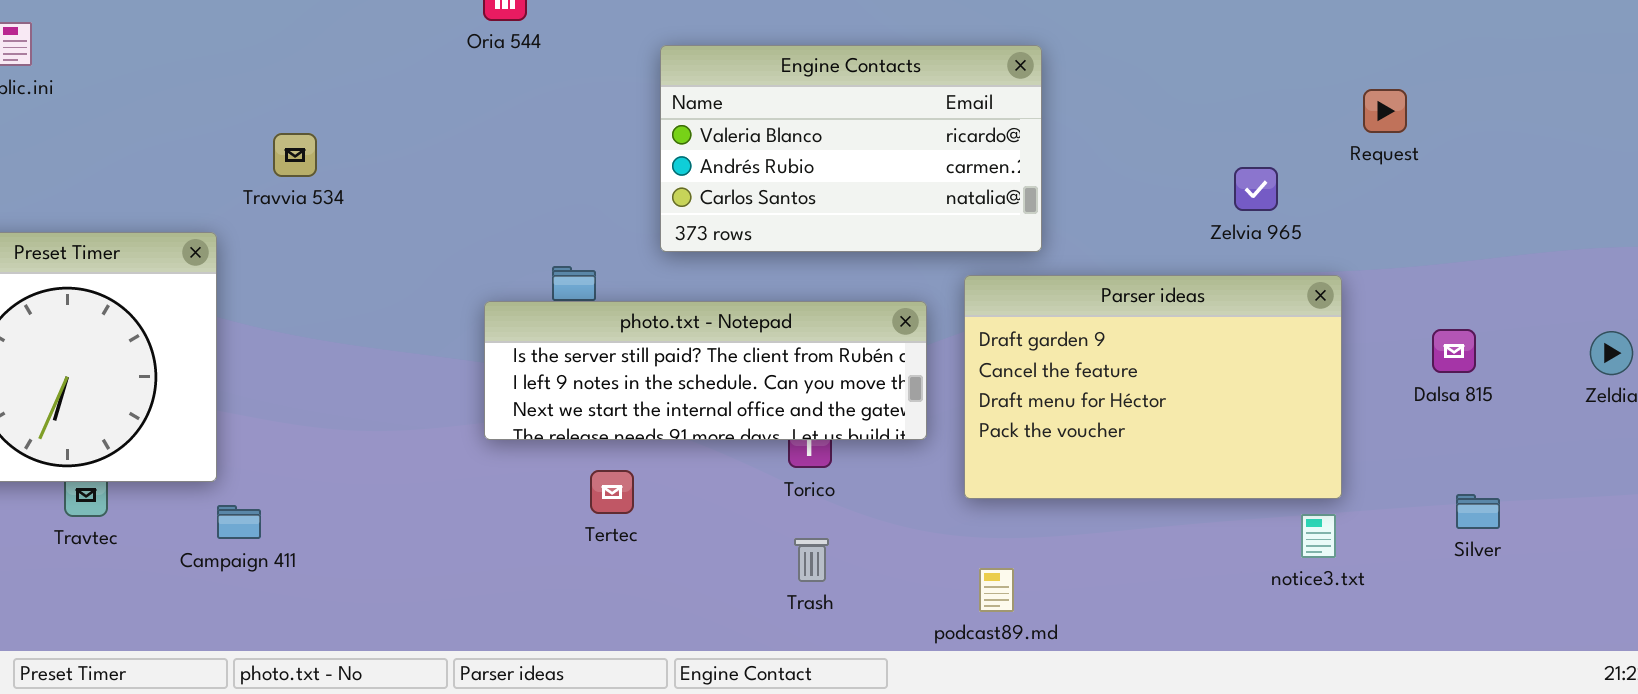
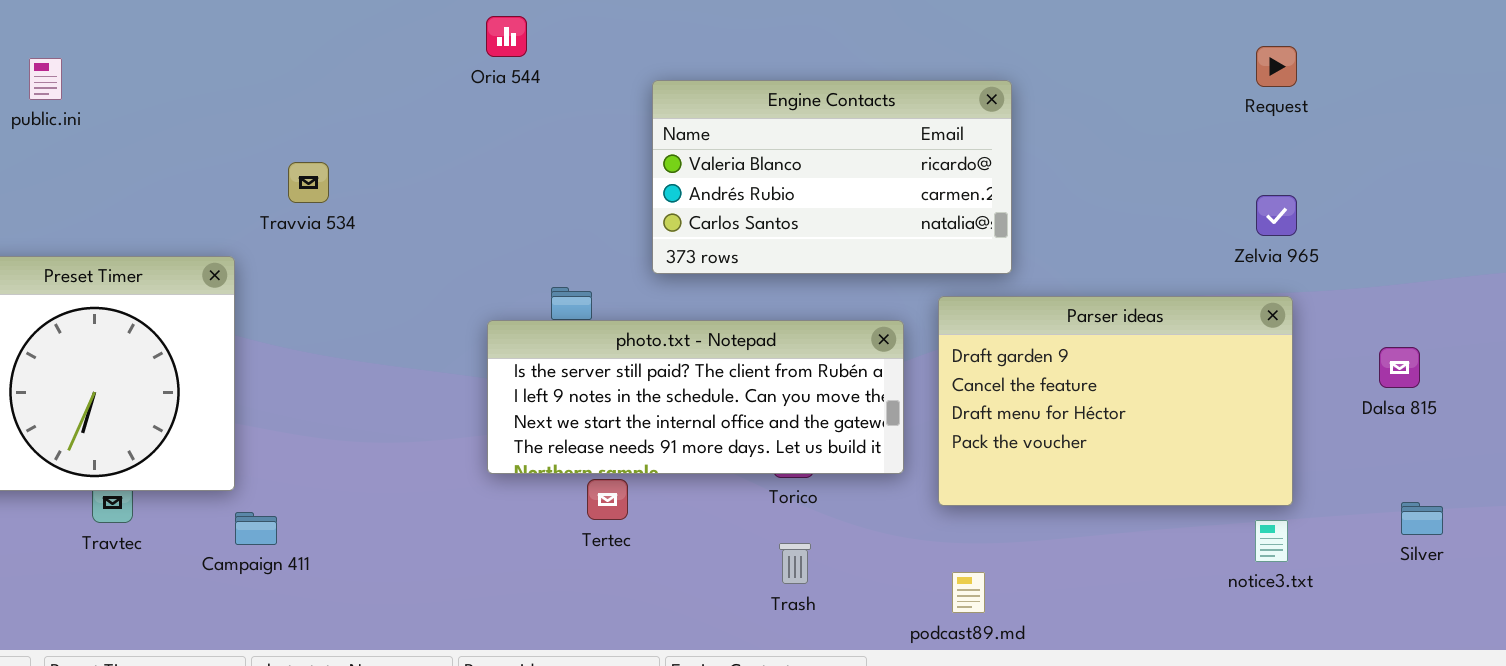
Request: [1363,89,1407,133] -> [1256,46,1297,87], moved
Zelvia 965: [1234,167,1278,211] -> [1256,195,1297,236], moved
photo.txt - Notepad: [484,301,927,440] -> [487,320,904,474], resized

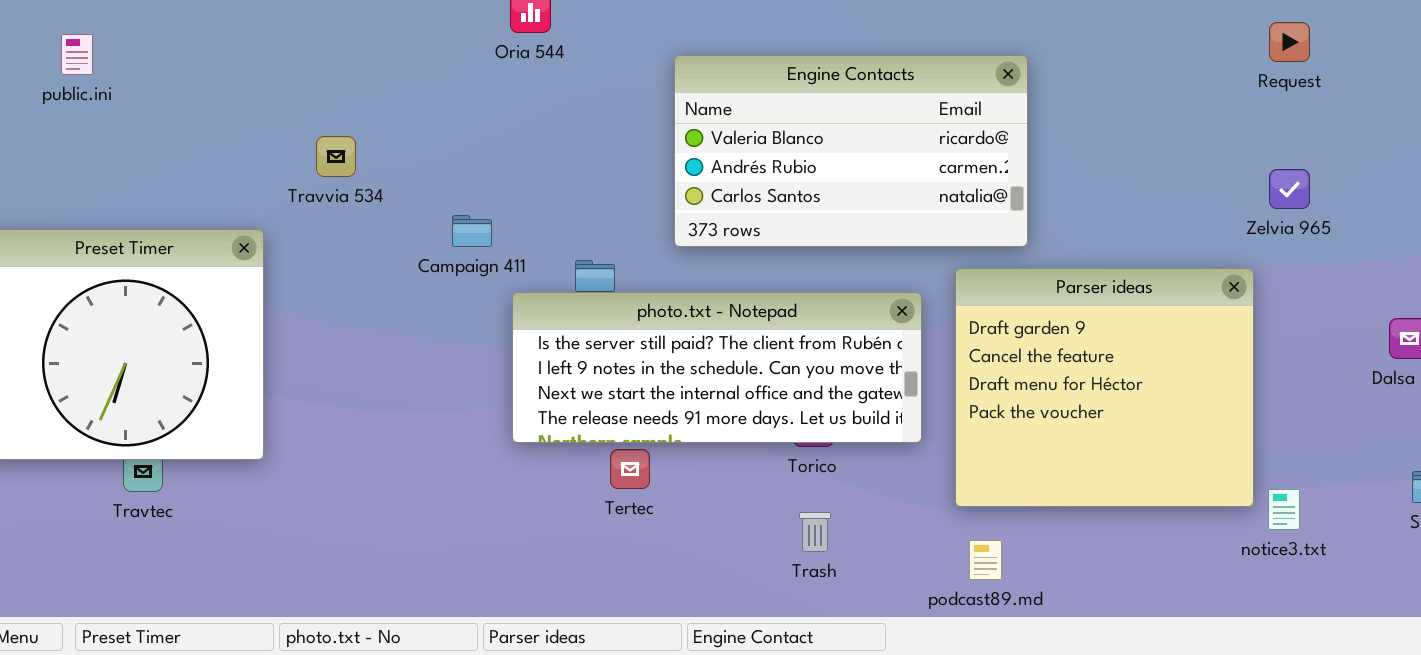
Parser ideas: [938,296,1293,506] -> [955,268,1254,507], resized
Campaign 411: [235,512,277,545] -> [452,215,492,247], moved

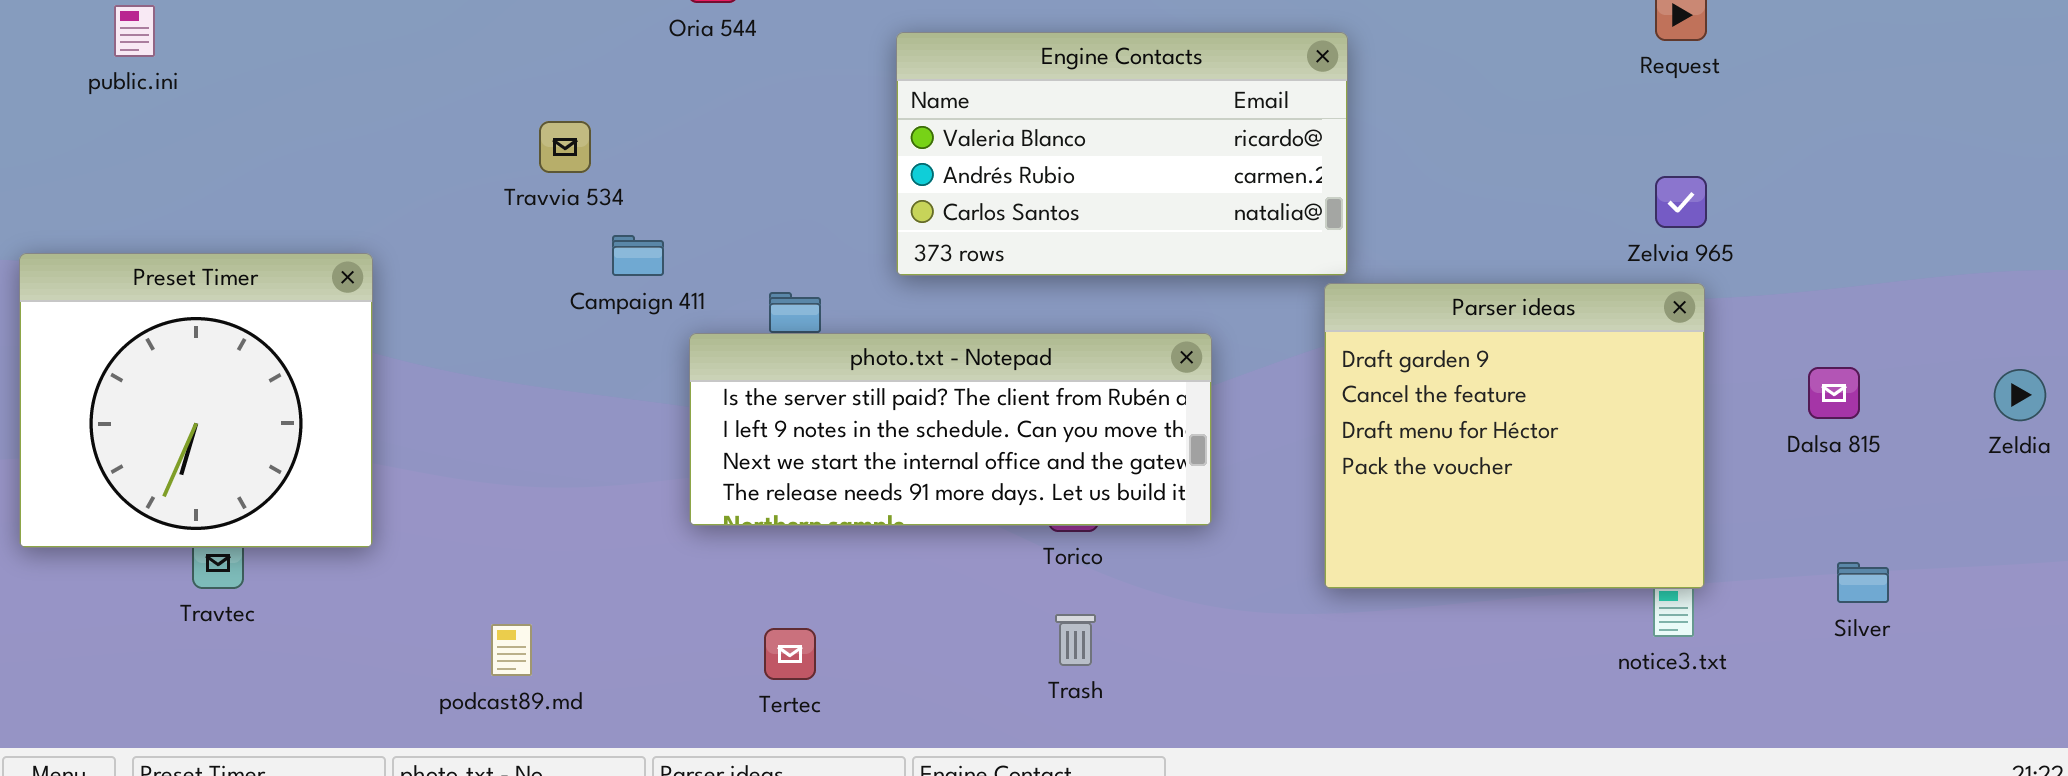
Travvia 534: [316,136,356,177] -> [539,121,591,173], moved
Parser ideas: [955,268,1254,507] -> [1324,283,1705,589], moved
Tertec: [610,449,650,489] -> [764,628,816,680], moved
podcast89.md: [969,540,1002,580] -> [491,624,532,676], moved

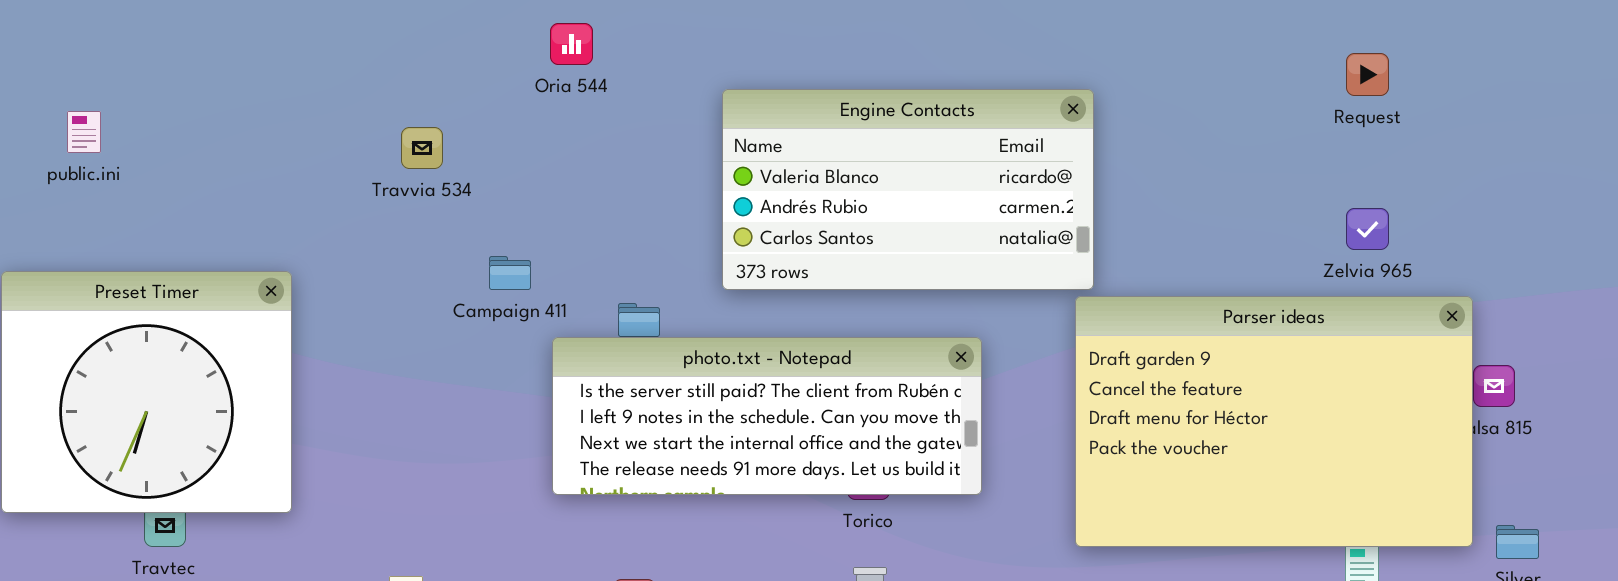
public.ini: [114,5,155,57] -> [67,111,101,153], moved
Travvia 534: [539,121,591,173] -> [401,127,443,169], moved
Parser ideas: [1324,283,1705,589] -> [1075,296,1473,547], resized

